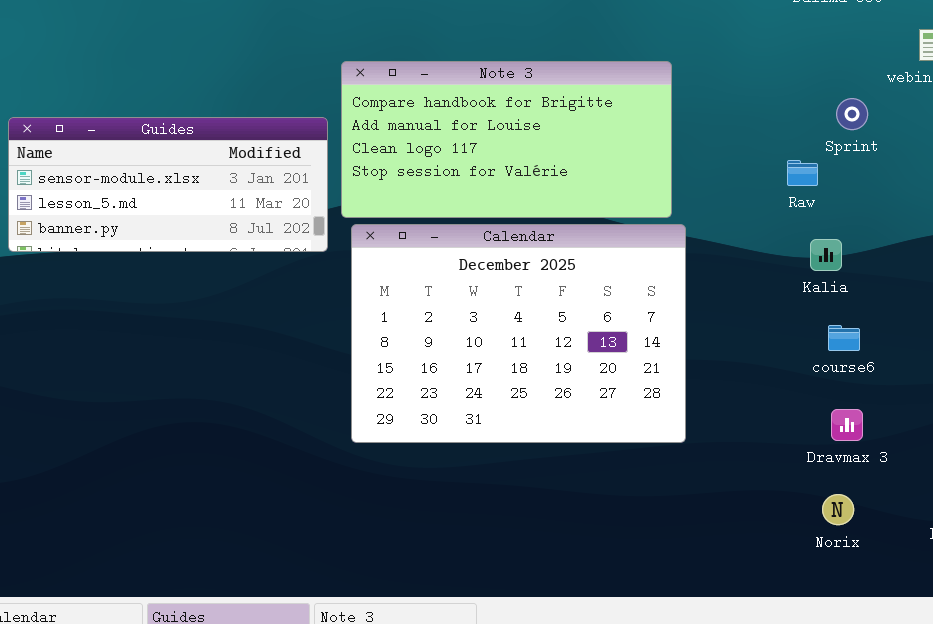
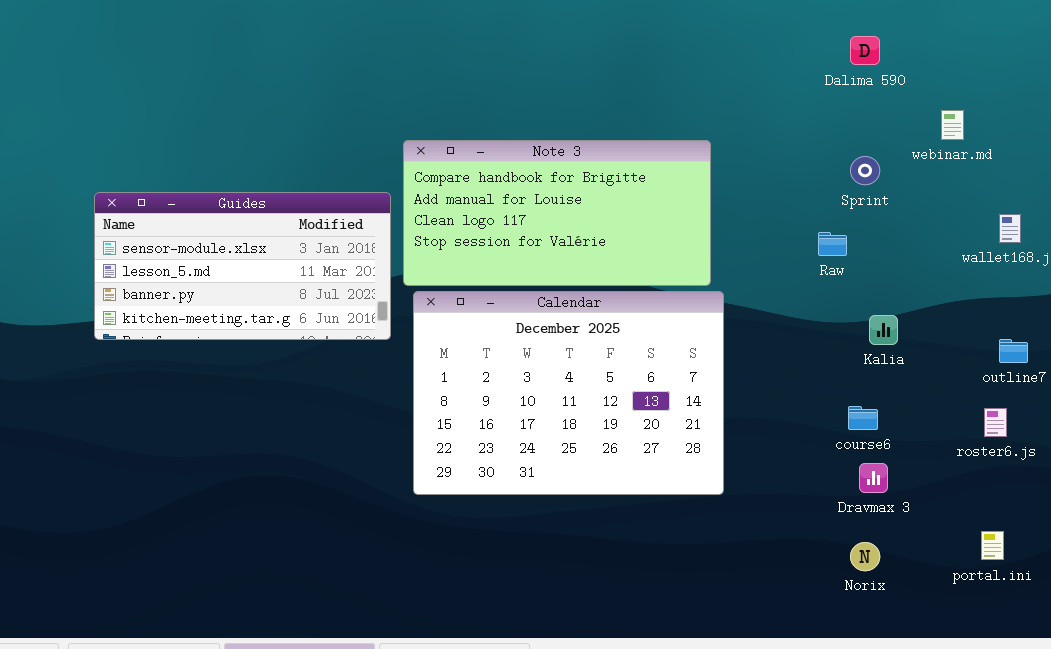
Sprint: [836,98,868,130] -> [850,156,880,185], moved
Guides: [8,117,328,252] -> [94,192,391,340], resized
Kalia: [810,239,842,271] -> [869,315,898,345], moved
course6: [828,325,860,351] -> [848,406,878,430], moved

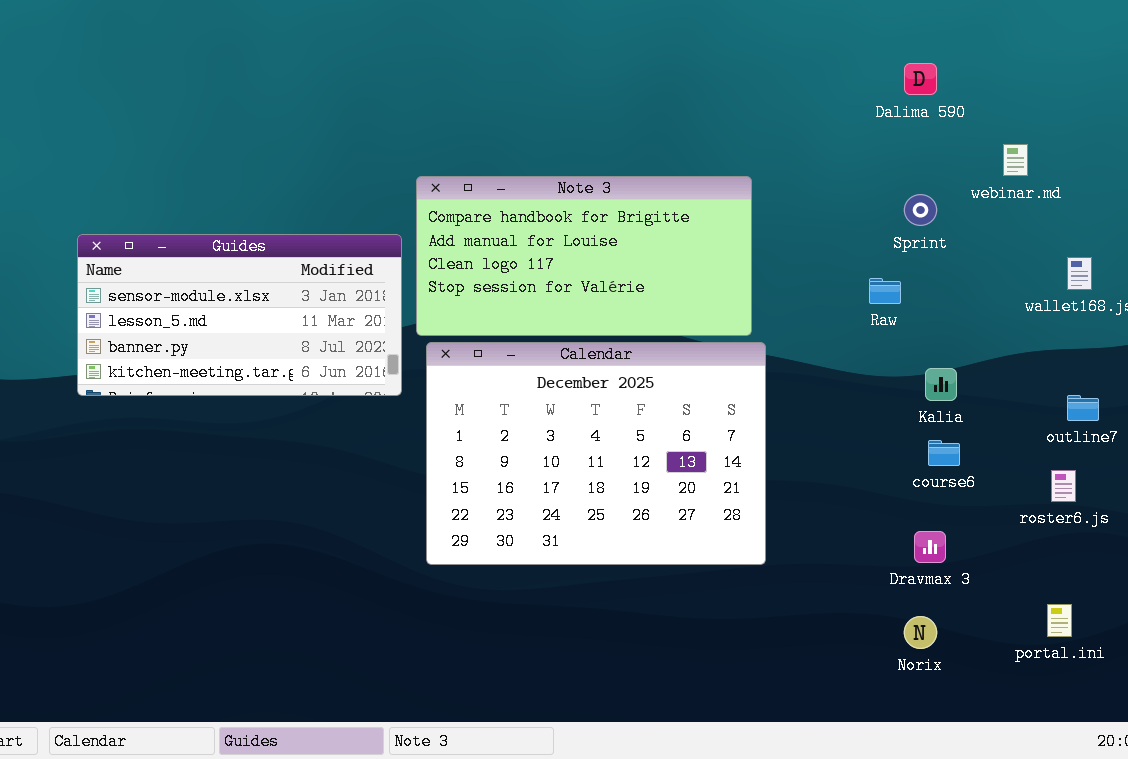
course6: [848,406,878,430] -> [928,440,960,466], moved

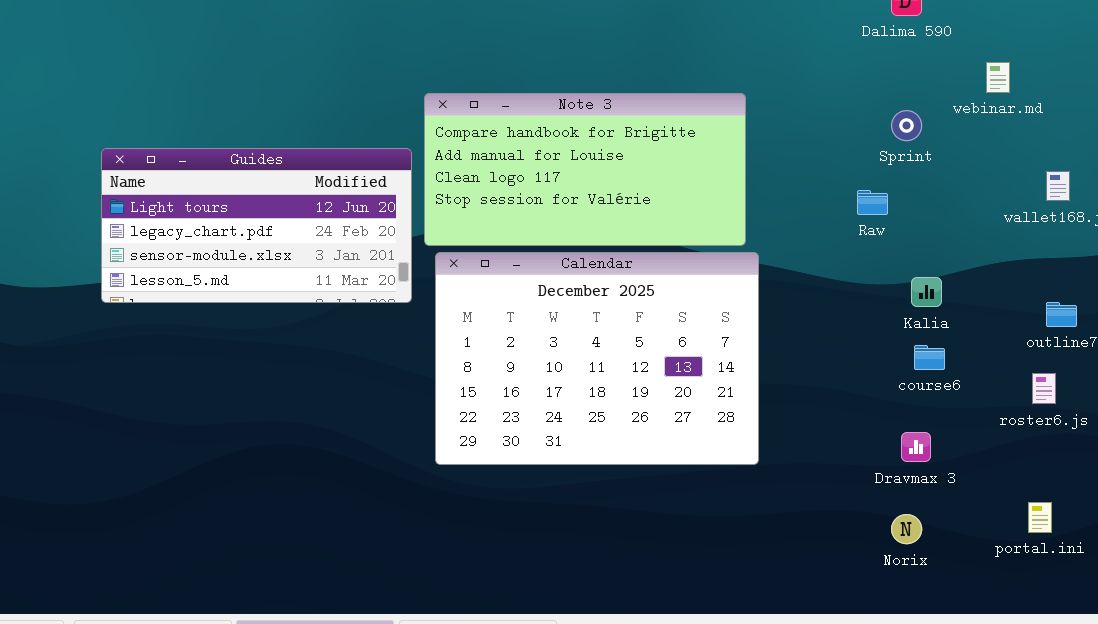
Guides: [77,234,402,396] -> [101,148,412,303], scrolled up 2 rows

